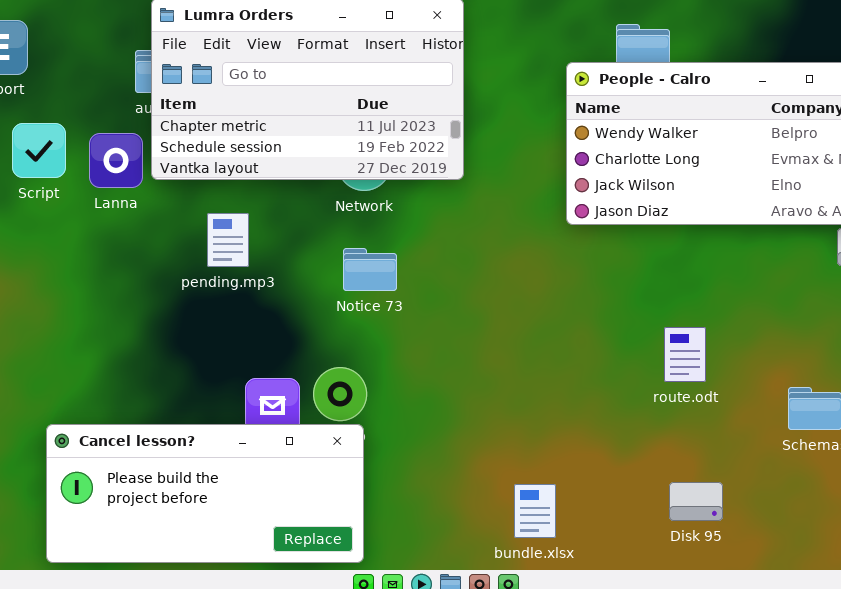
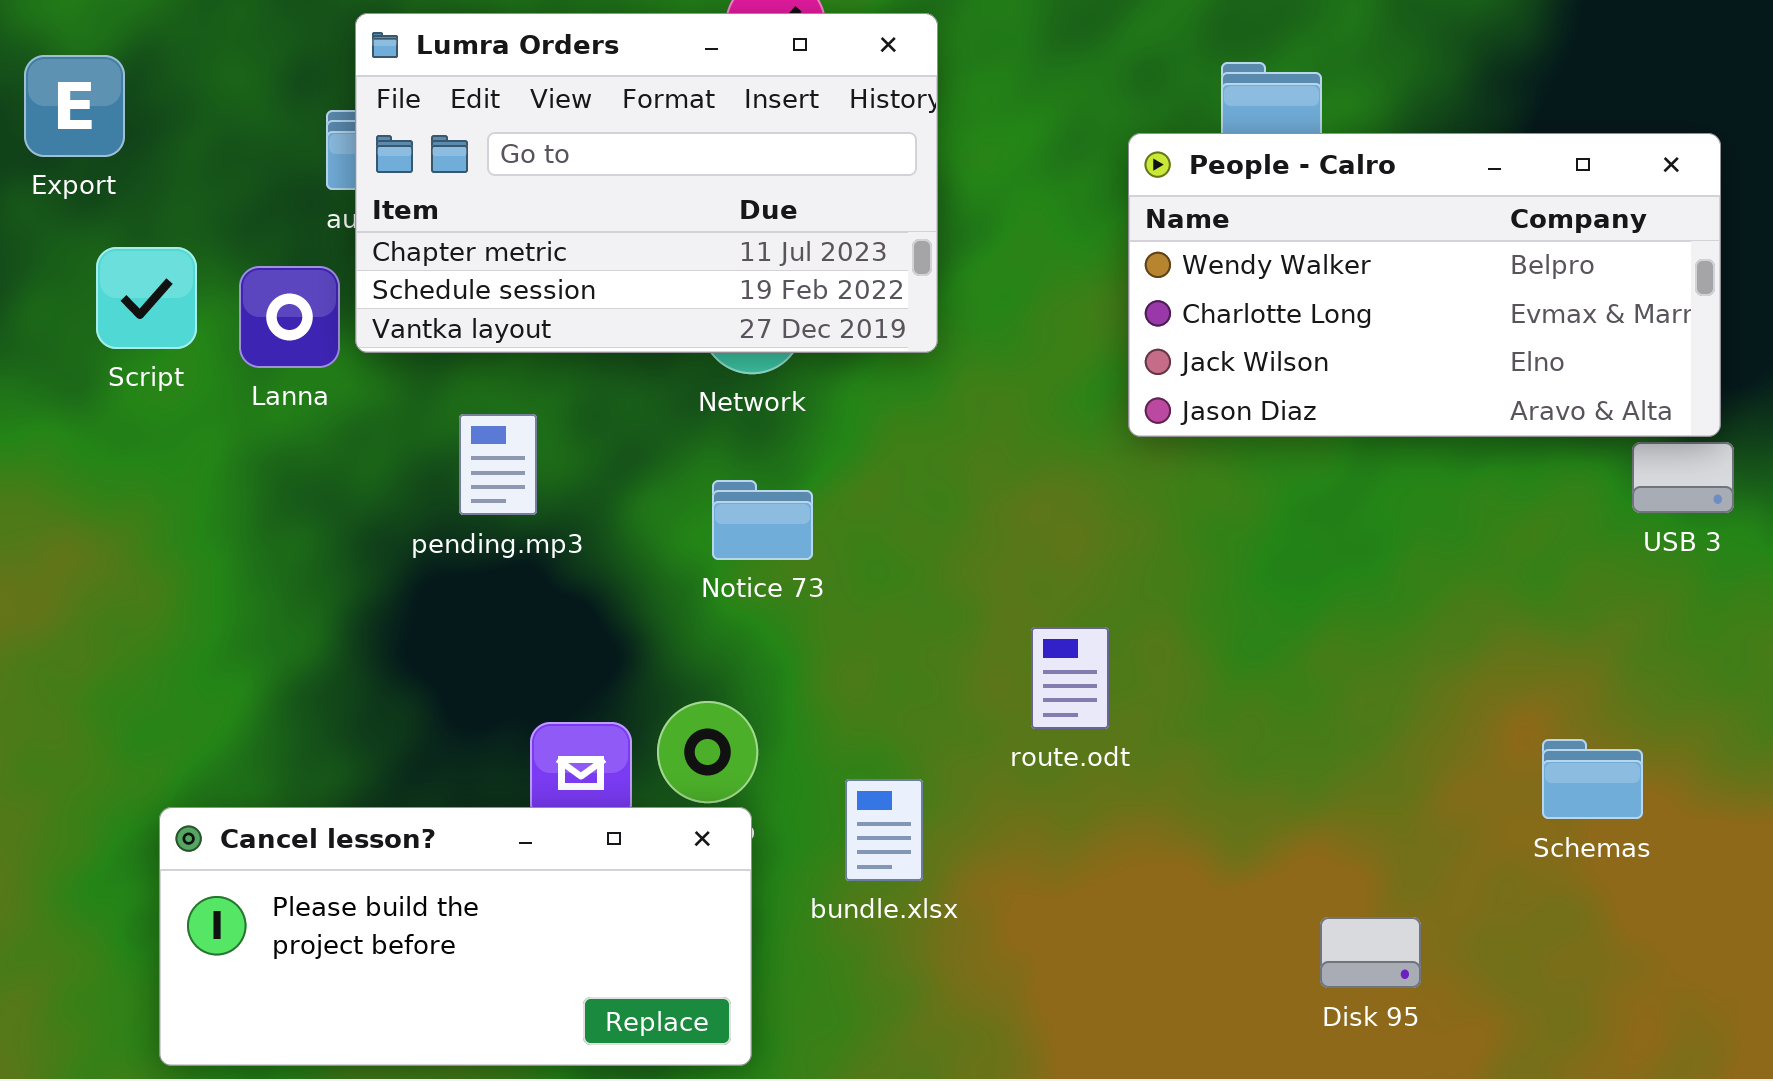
route.odt: [664,327,706,382] -> [1031,627,1109,729], moved
bundle.xlsx: [514,484,556,538] -> [845,779,923,881], moved

